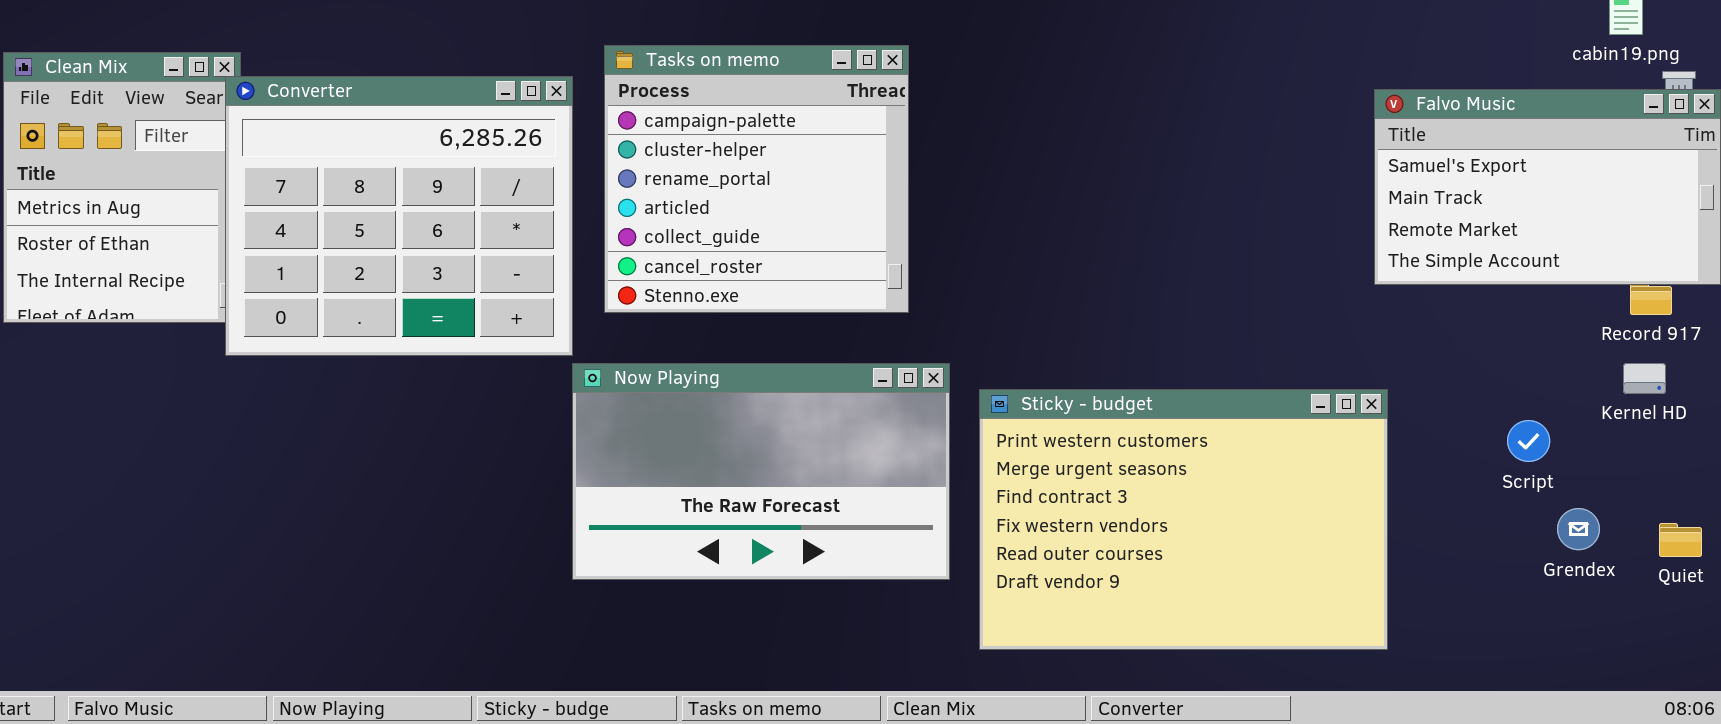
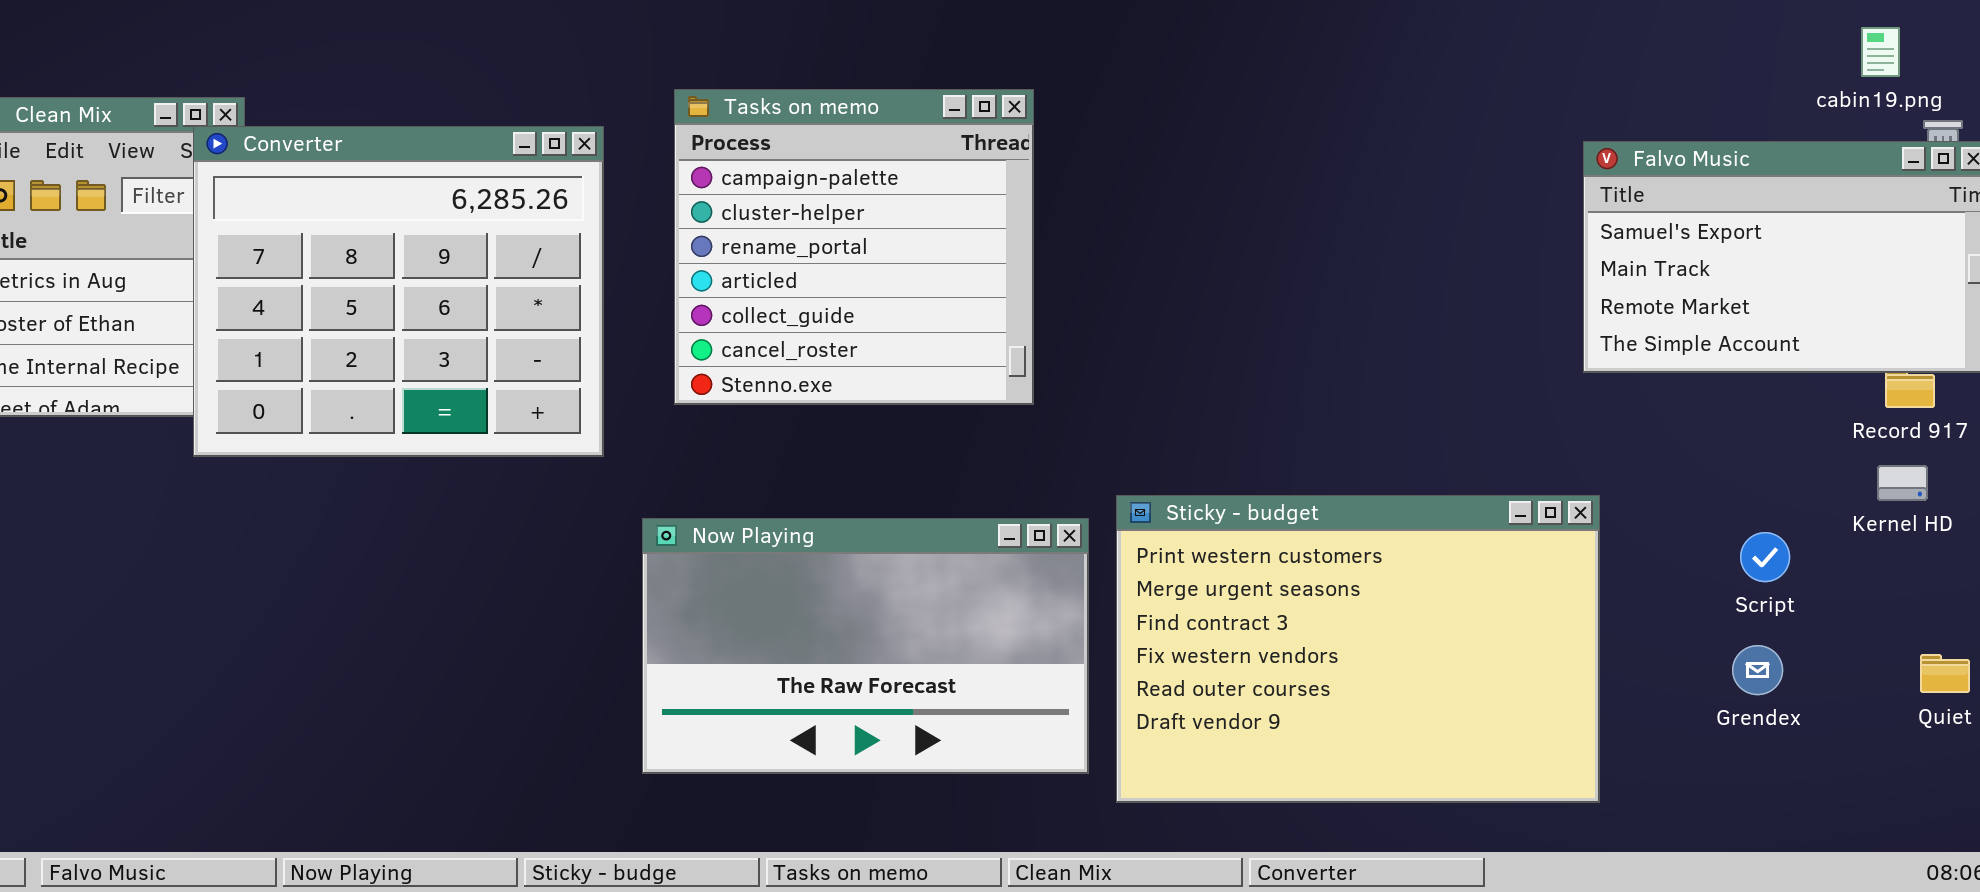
Converter: [225,76,573,356] -> [193,126,604,457], moved
Now Playing: [572,363,950,580] -> [642,518,1089,774], moved
Grendex: [1557,508,1600,550] -> [1732,645,1783,695], moved

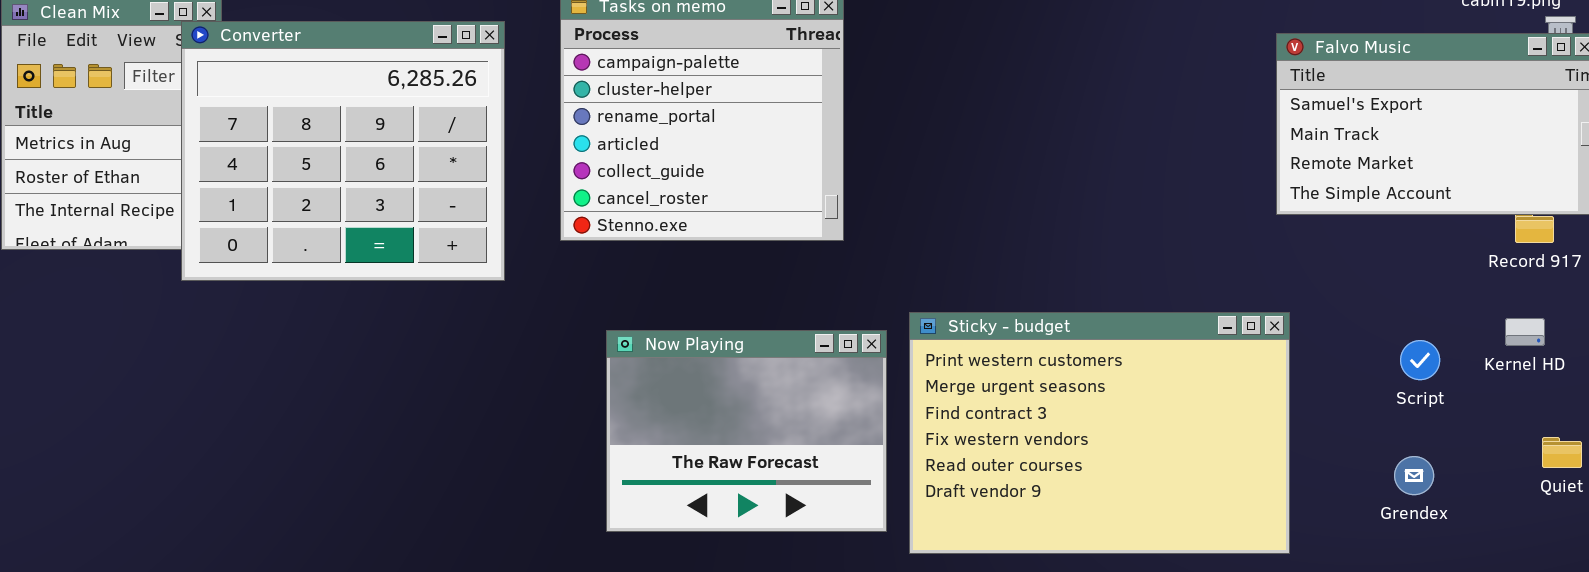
Kernel HD: [1877,465,1928,501] -> [1505,318,1545,346], moved
Now Playing: [642,518,1089,774] -> [606,330,887,532], resized
Grendex: [1732,645,1783,695] -> [1394,456,1434,495], moved

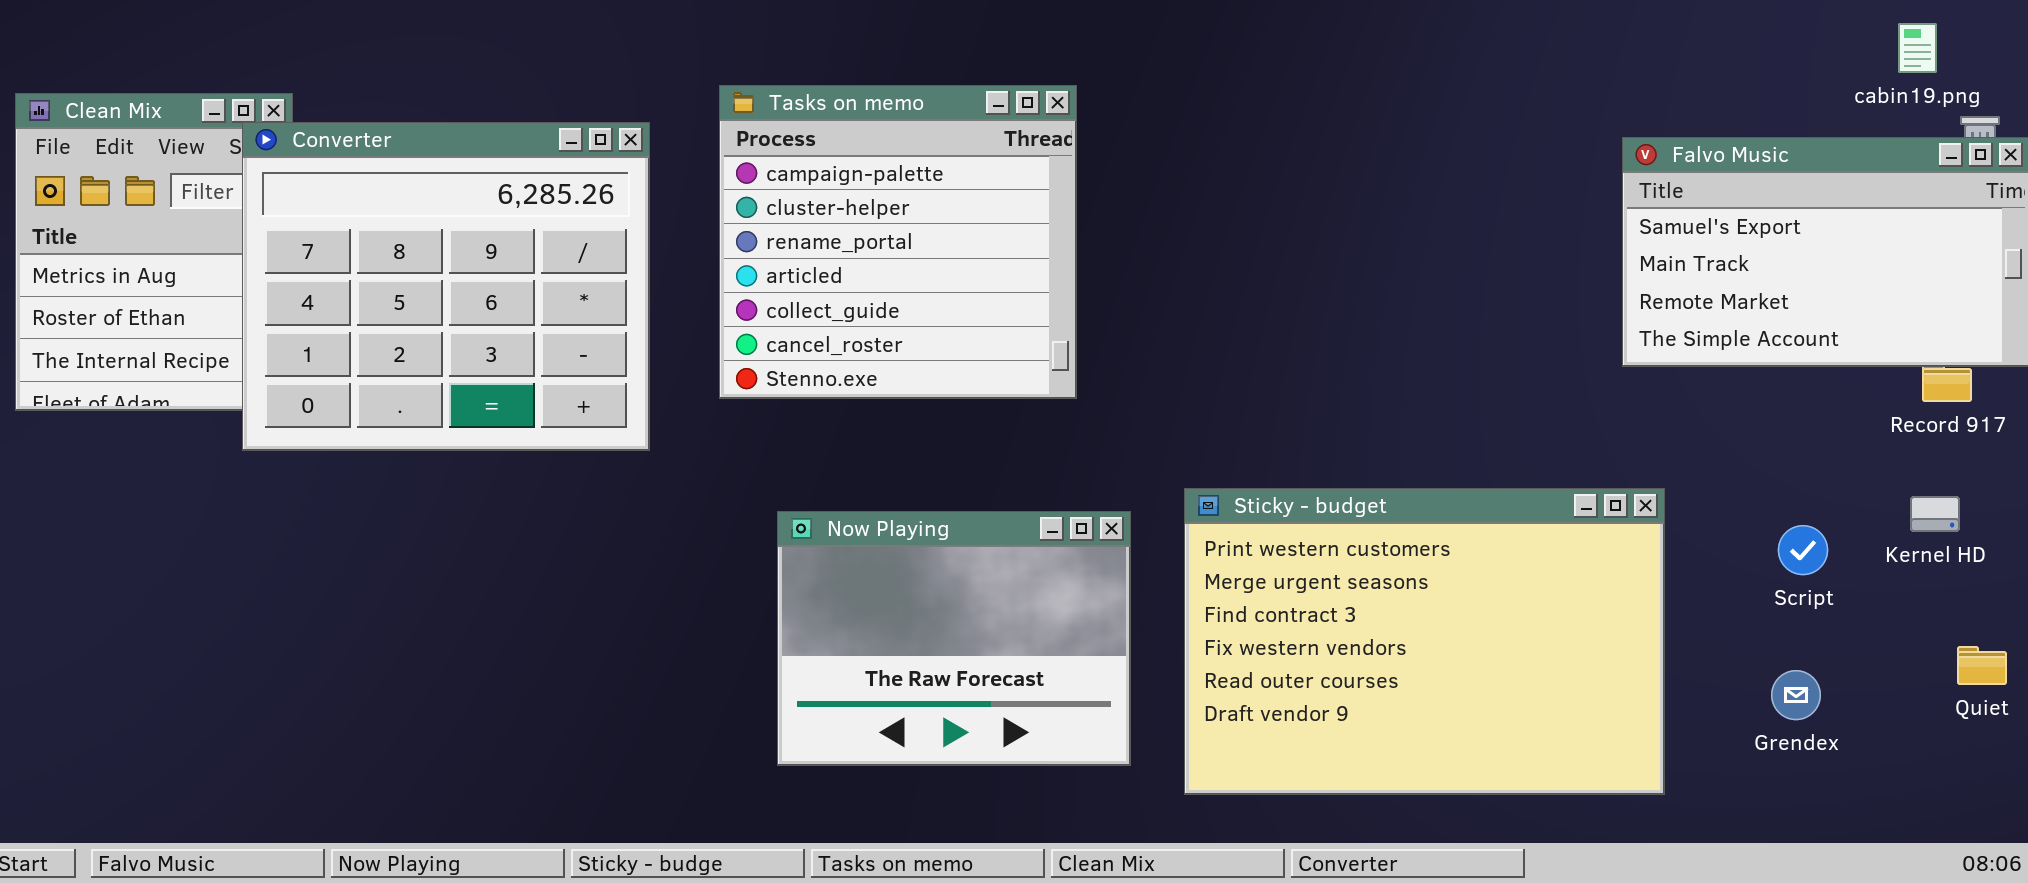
Sticky - budget: [909,312,1290,554] -> [1184,488,1665,795], moved

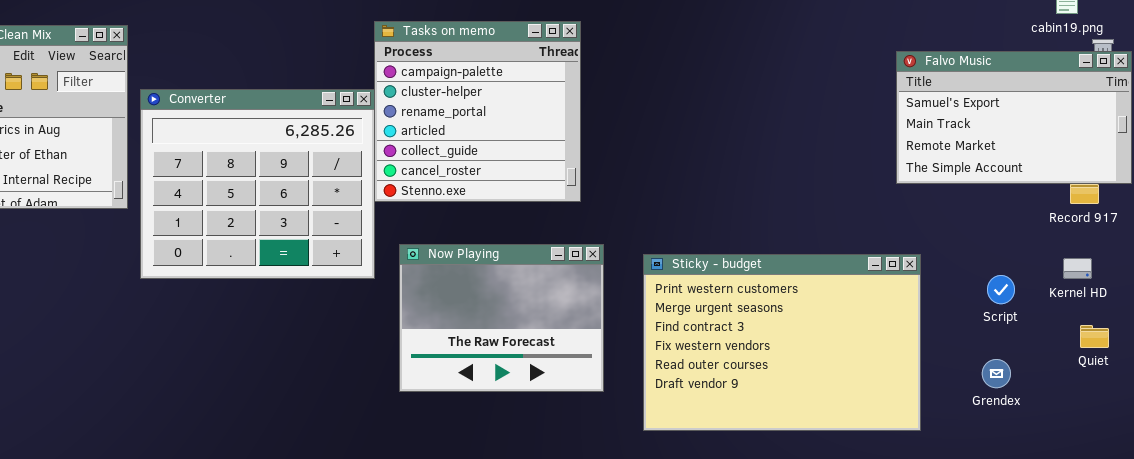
Converter: [242,122,650,451] -> [140,89,375,279], moved
Now Playing: [777,511,1131,766] -> [399,244,604,392], moved
Quiet: [1957,646,2007,685] -> [1080,325,1109,348], moved

